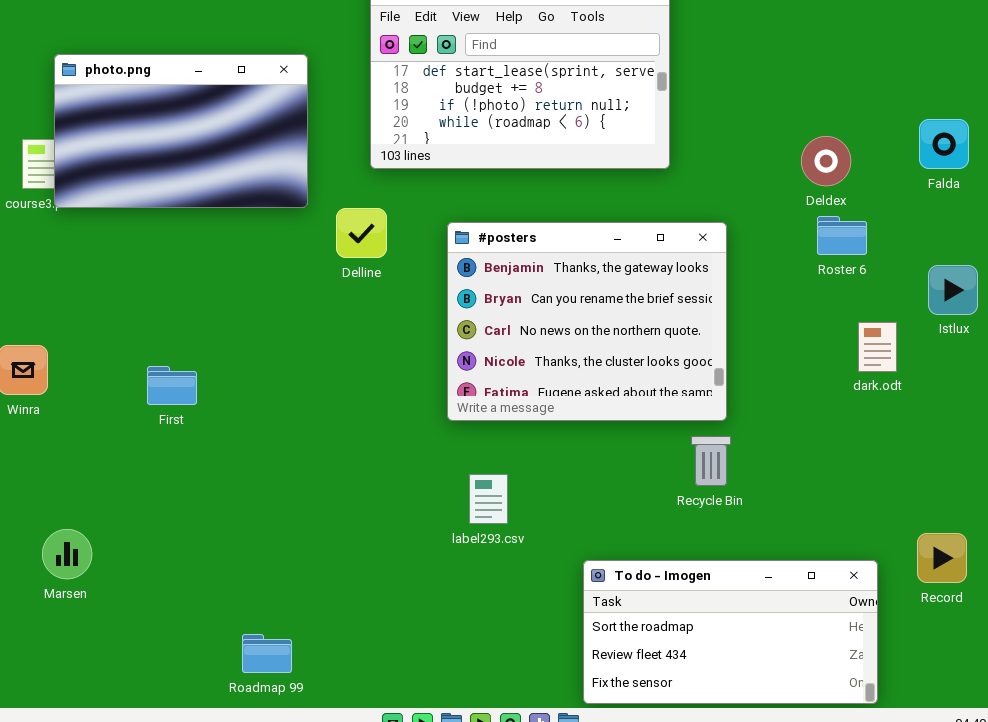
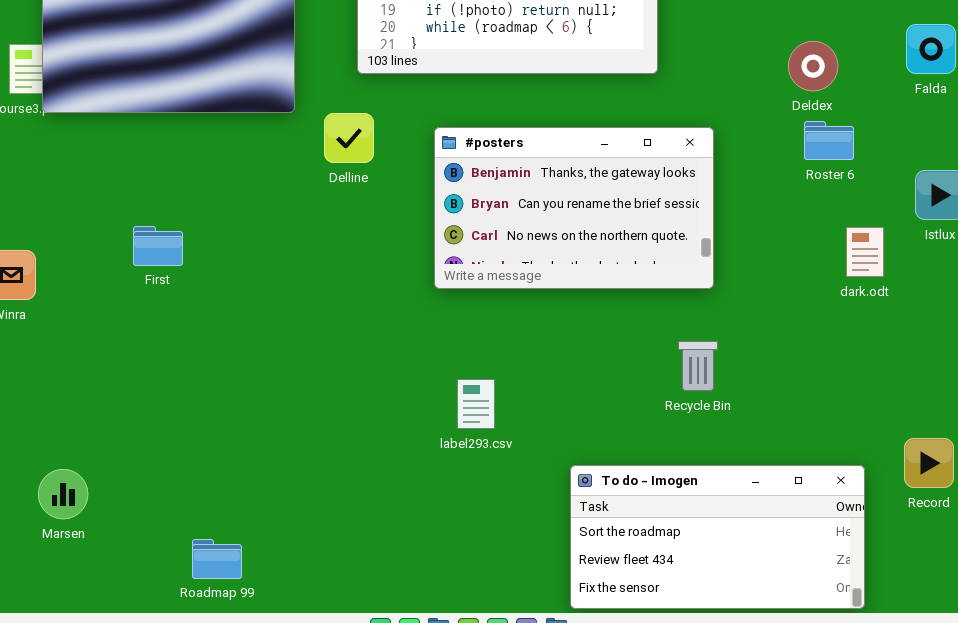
#posters: [447,222,727,421] -> [434,127,714,289], resized
First: [147,366,197,405] -> [133,226,183,266], moved
Marsen: [42,529,92,579] -> [38,469,88,519], moved
Roadmap 99: [242,634,292,673] -> [192,539,242,579], moved

